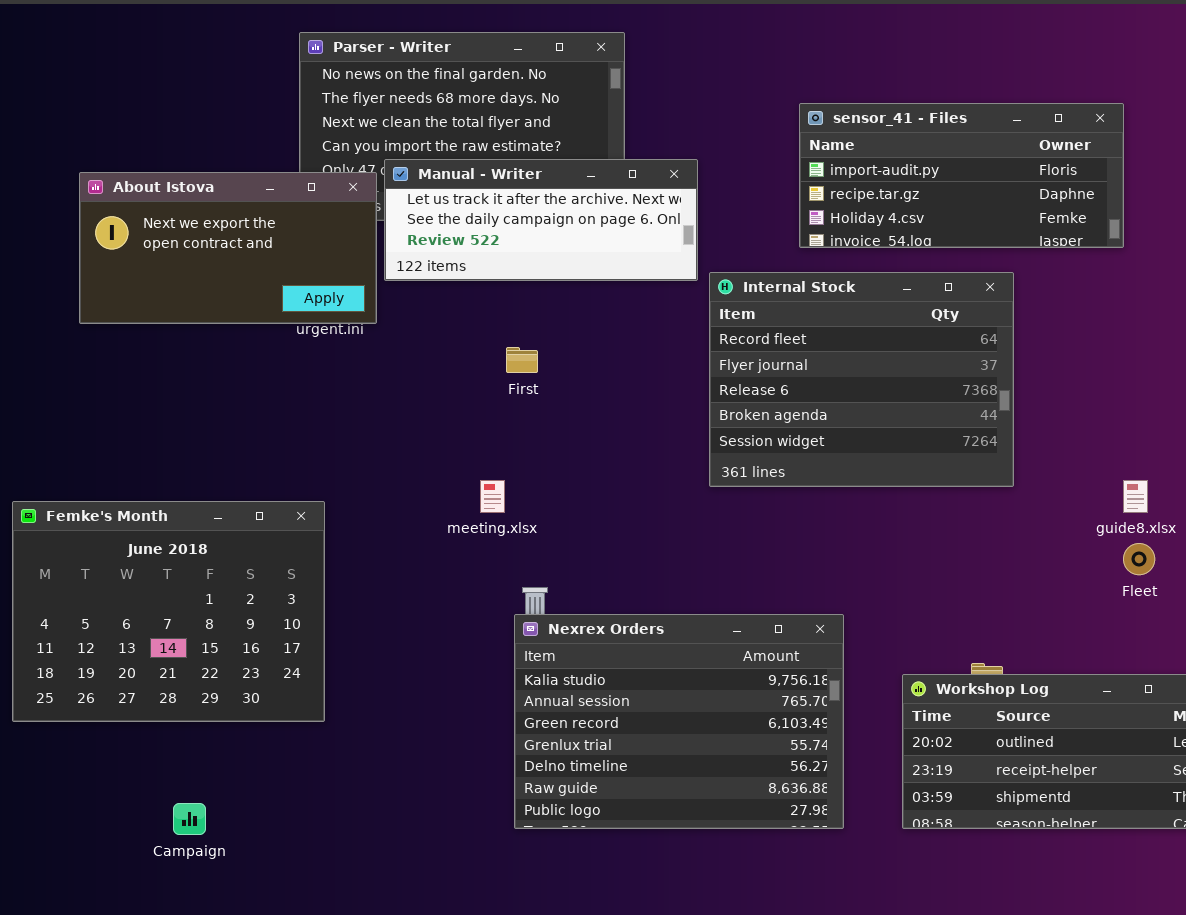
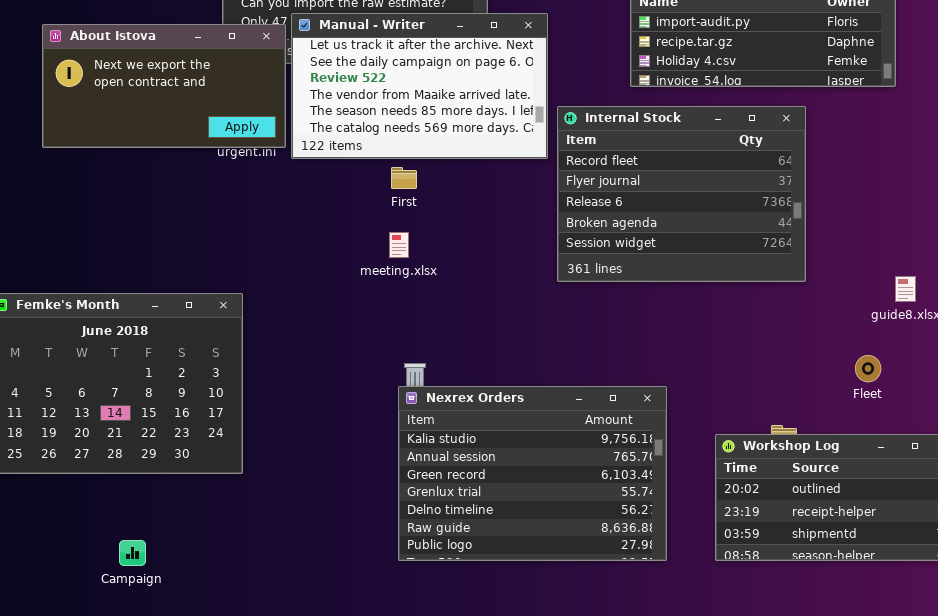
Manual - Writer: [384,159,698,281] -> [291,13,548,159], resized
meeting.xlsx: [480,480,505,513] -> [389,232,409,258], moved
Fleet: [1123,543,1155,575] -> [855,355,881,382], moved

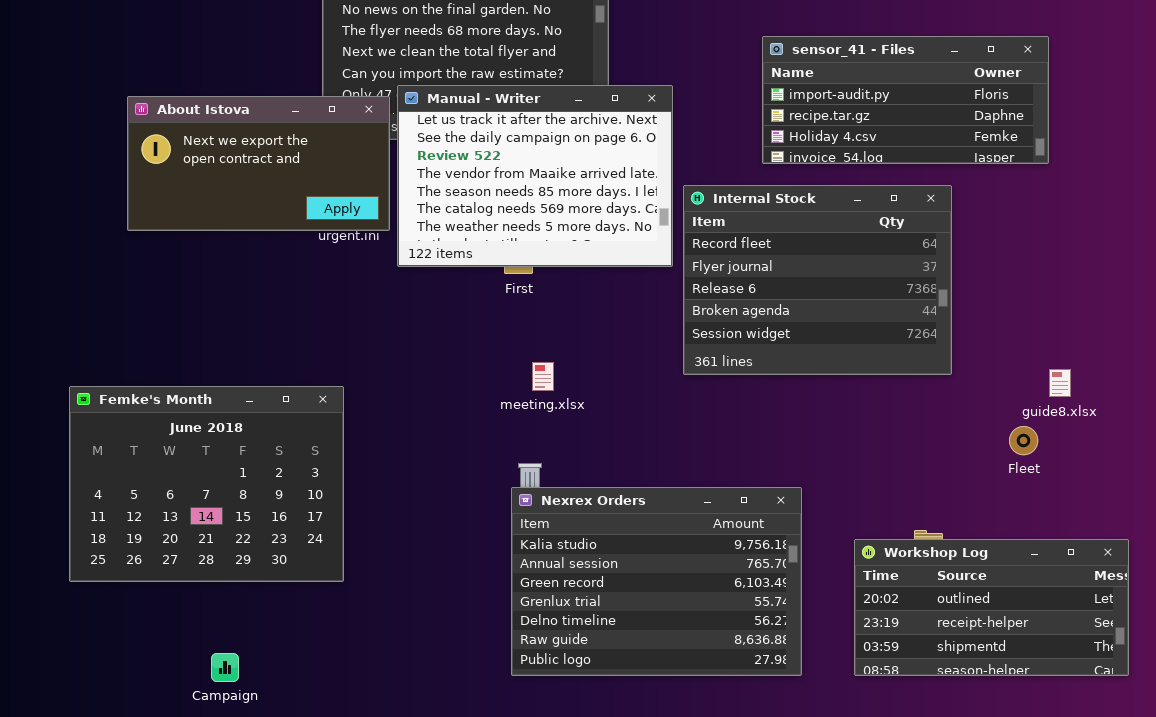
Manual - Writer: [291,13,548,159] -> [397,85,673,267], resized
meeting.xlsx: [389,232,409,258] -> [532,362,554,391], moved
Fleet: [855,355,881,382] -> [1009,426,1038,455], moved

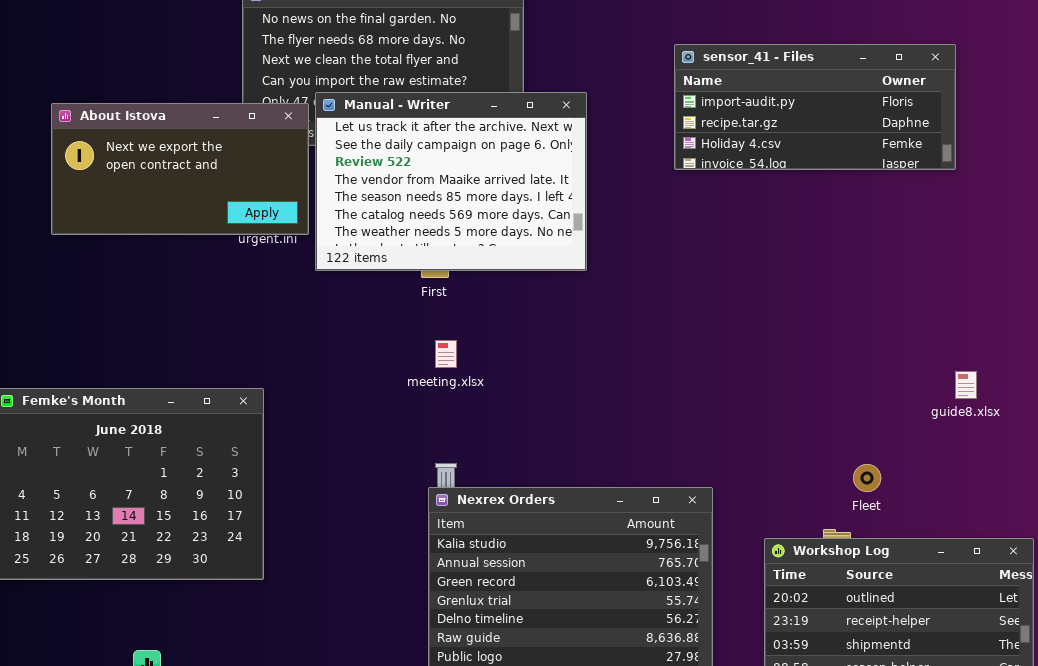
Internal Stock: [683,185,952,375] -> none, closed
meeting.xlsx: [532,362,554,391] -> [435,340,457,368], moved
Fleet: [1009,426,1038,455] -> [853,464,881,492], moved

